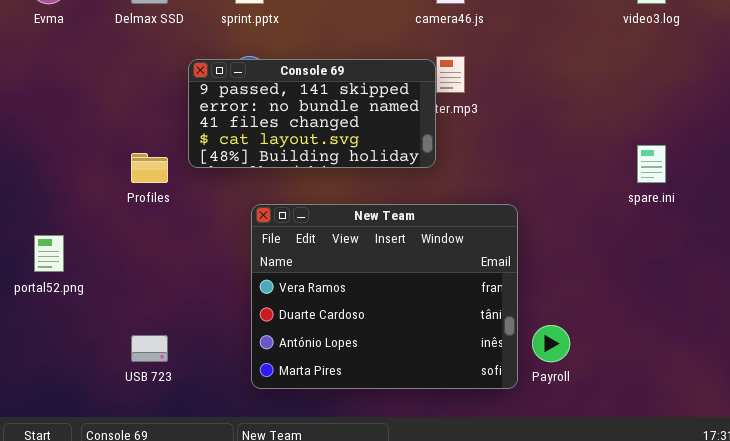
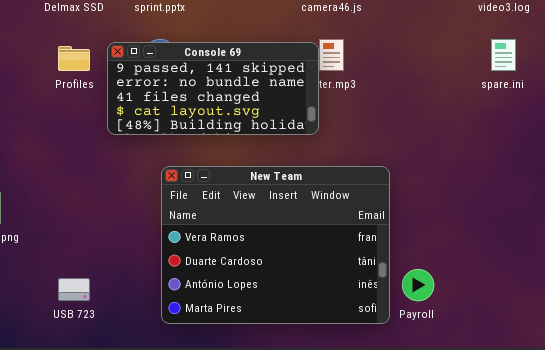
spare.ini: [637,145,666,183] -> [491,39,516,71], moved
Profiles: [131,153,168,183] -> [58,46,90,71], moved

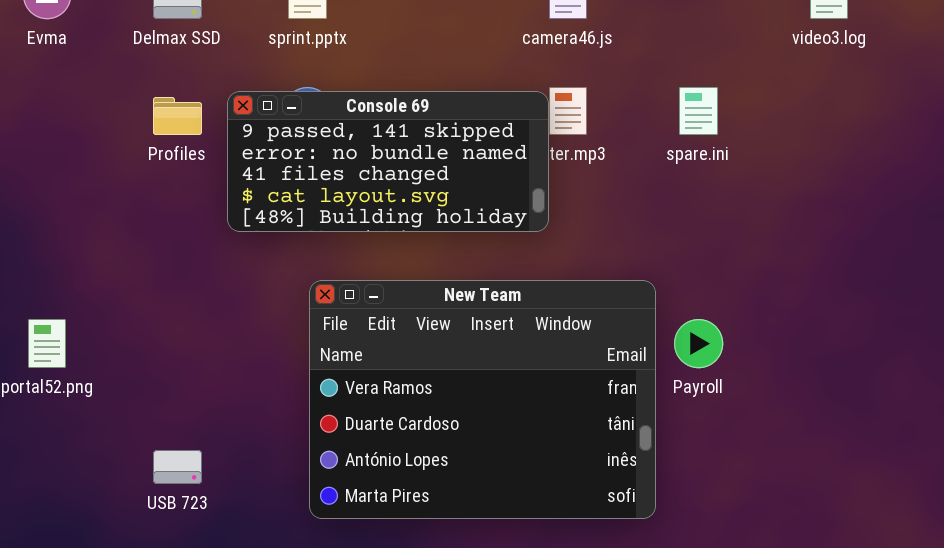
spare.ini: [491,39,516,71] -> [679,87,718,135], moved
Payroll: [402,269,434,301] -> [674,319,723,368], moved

